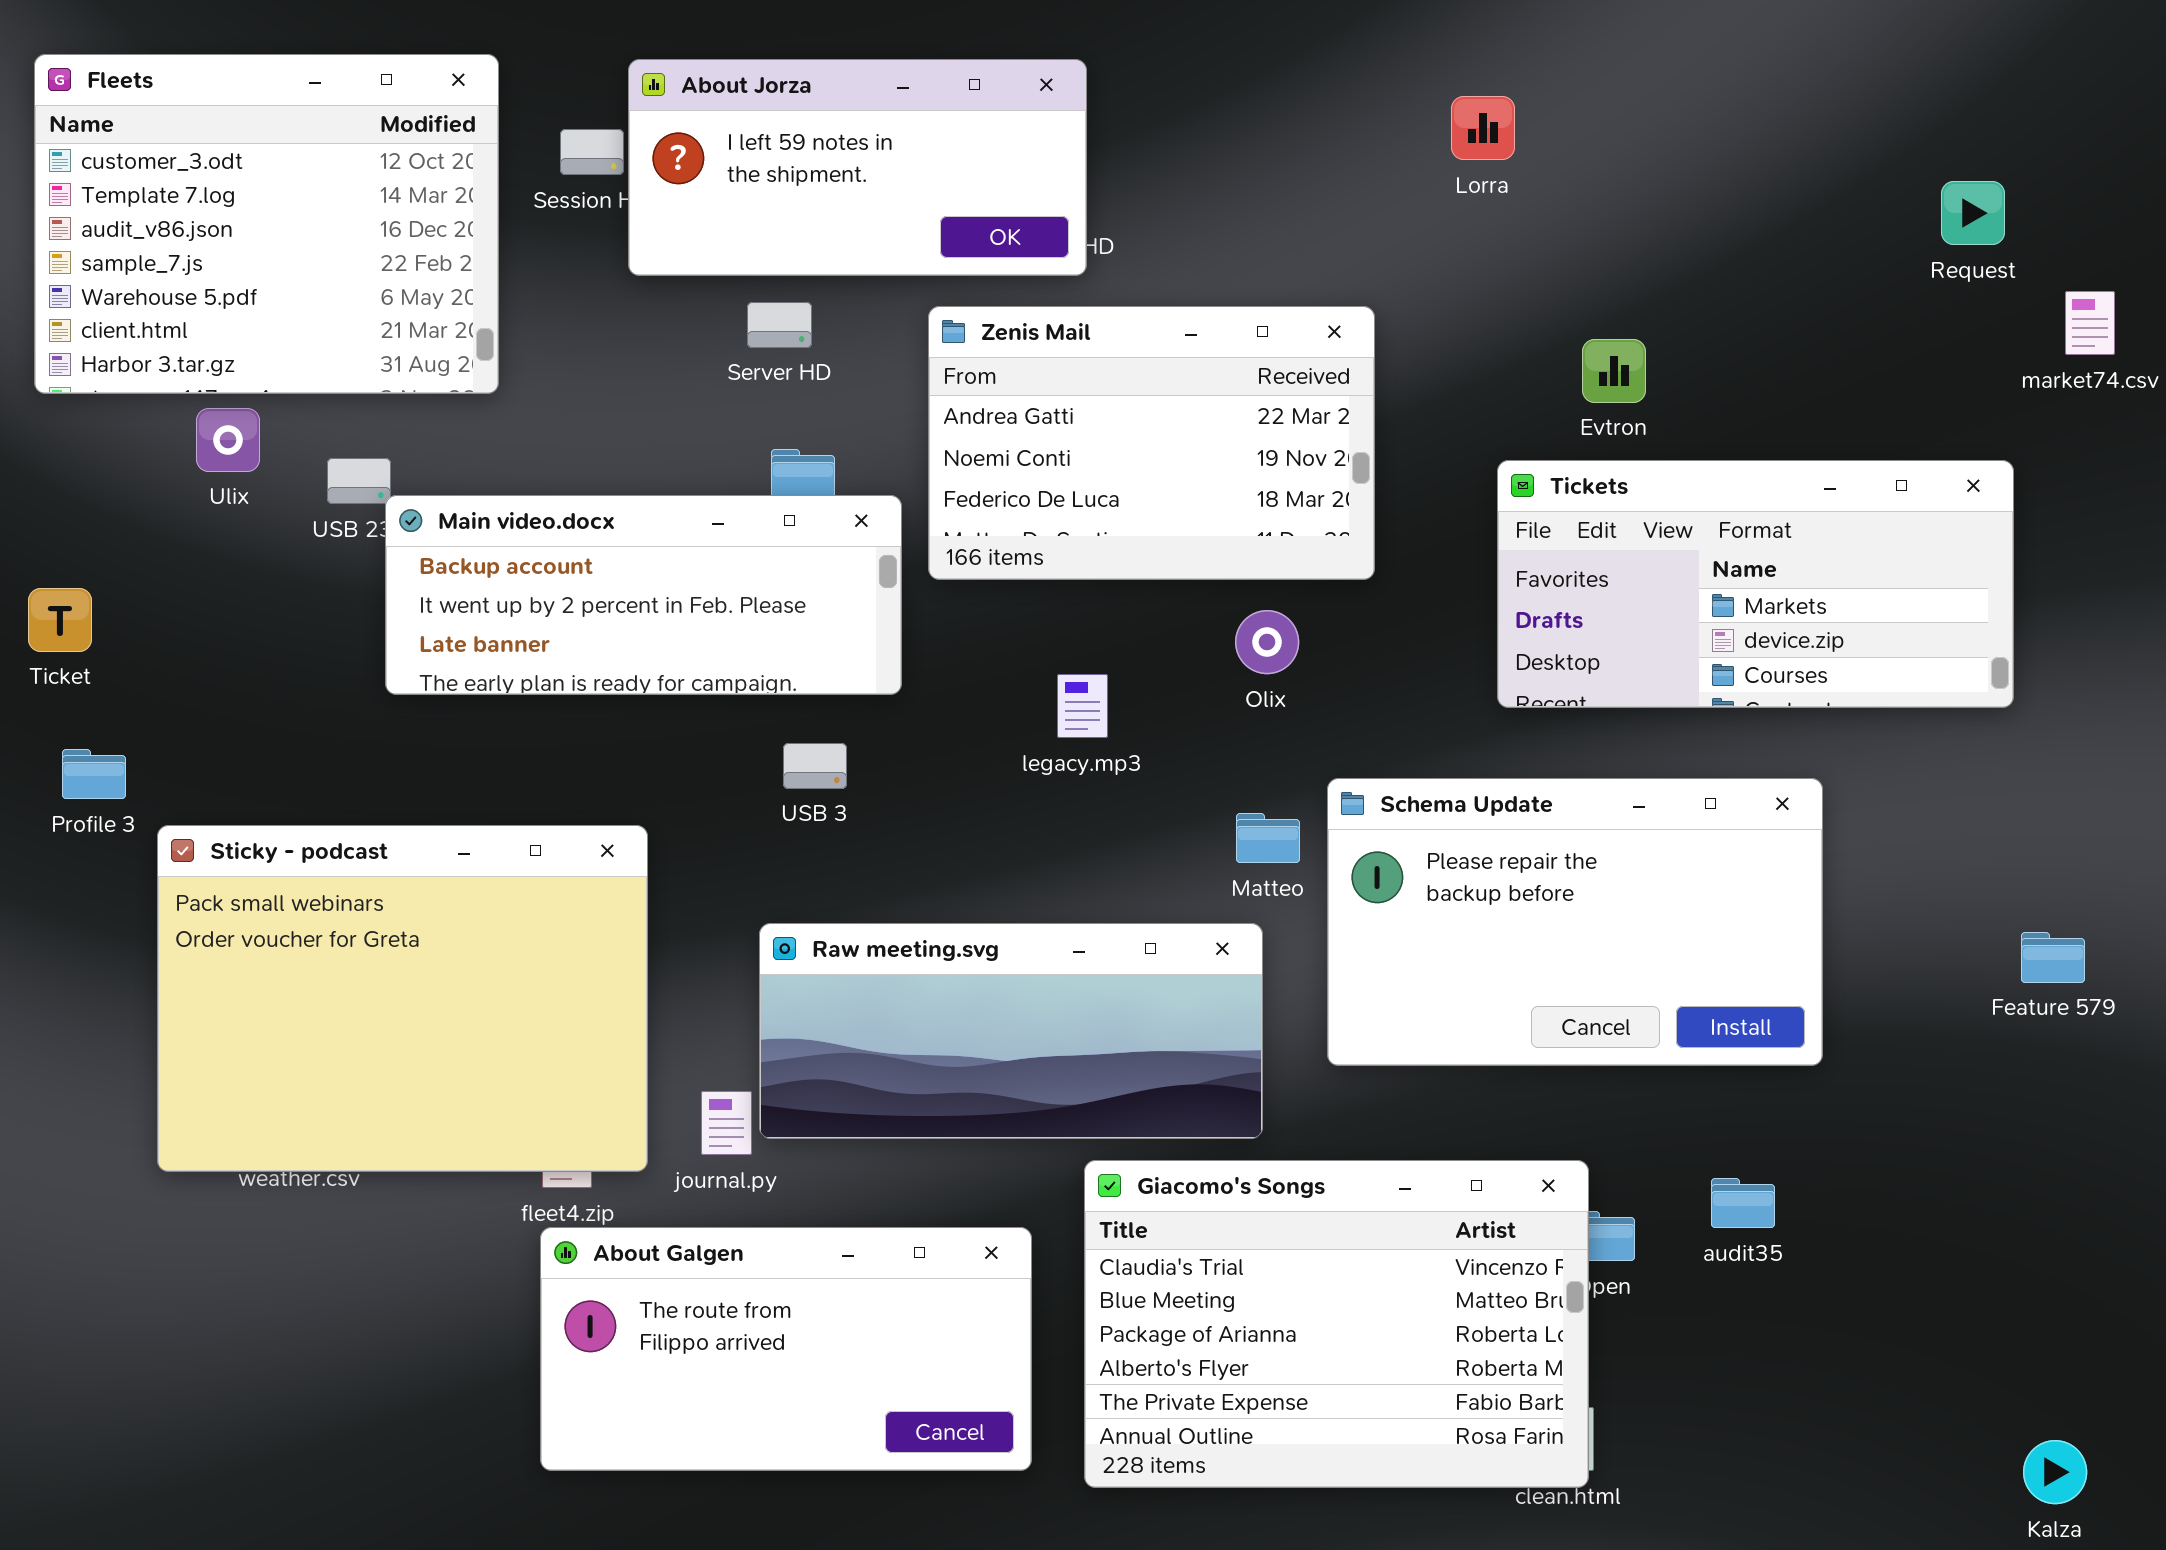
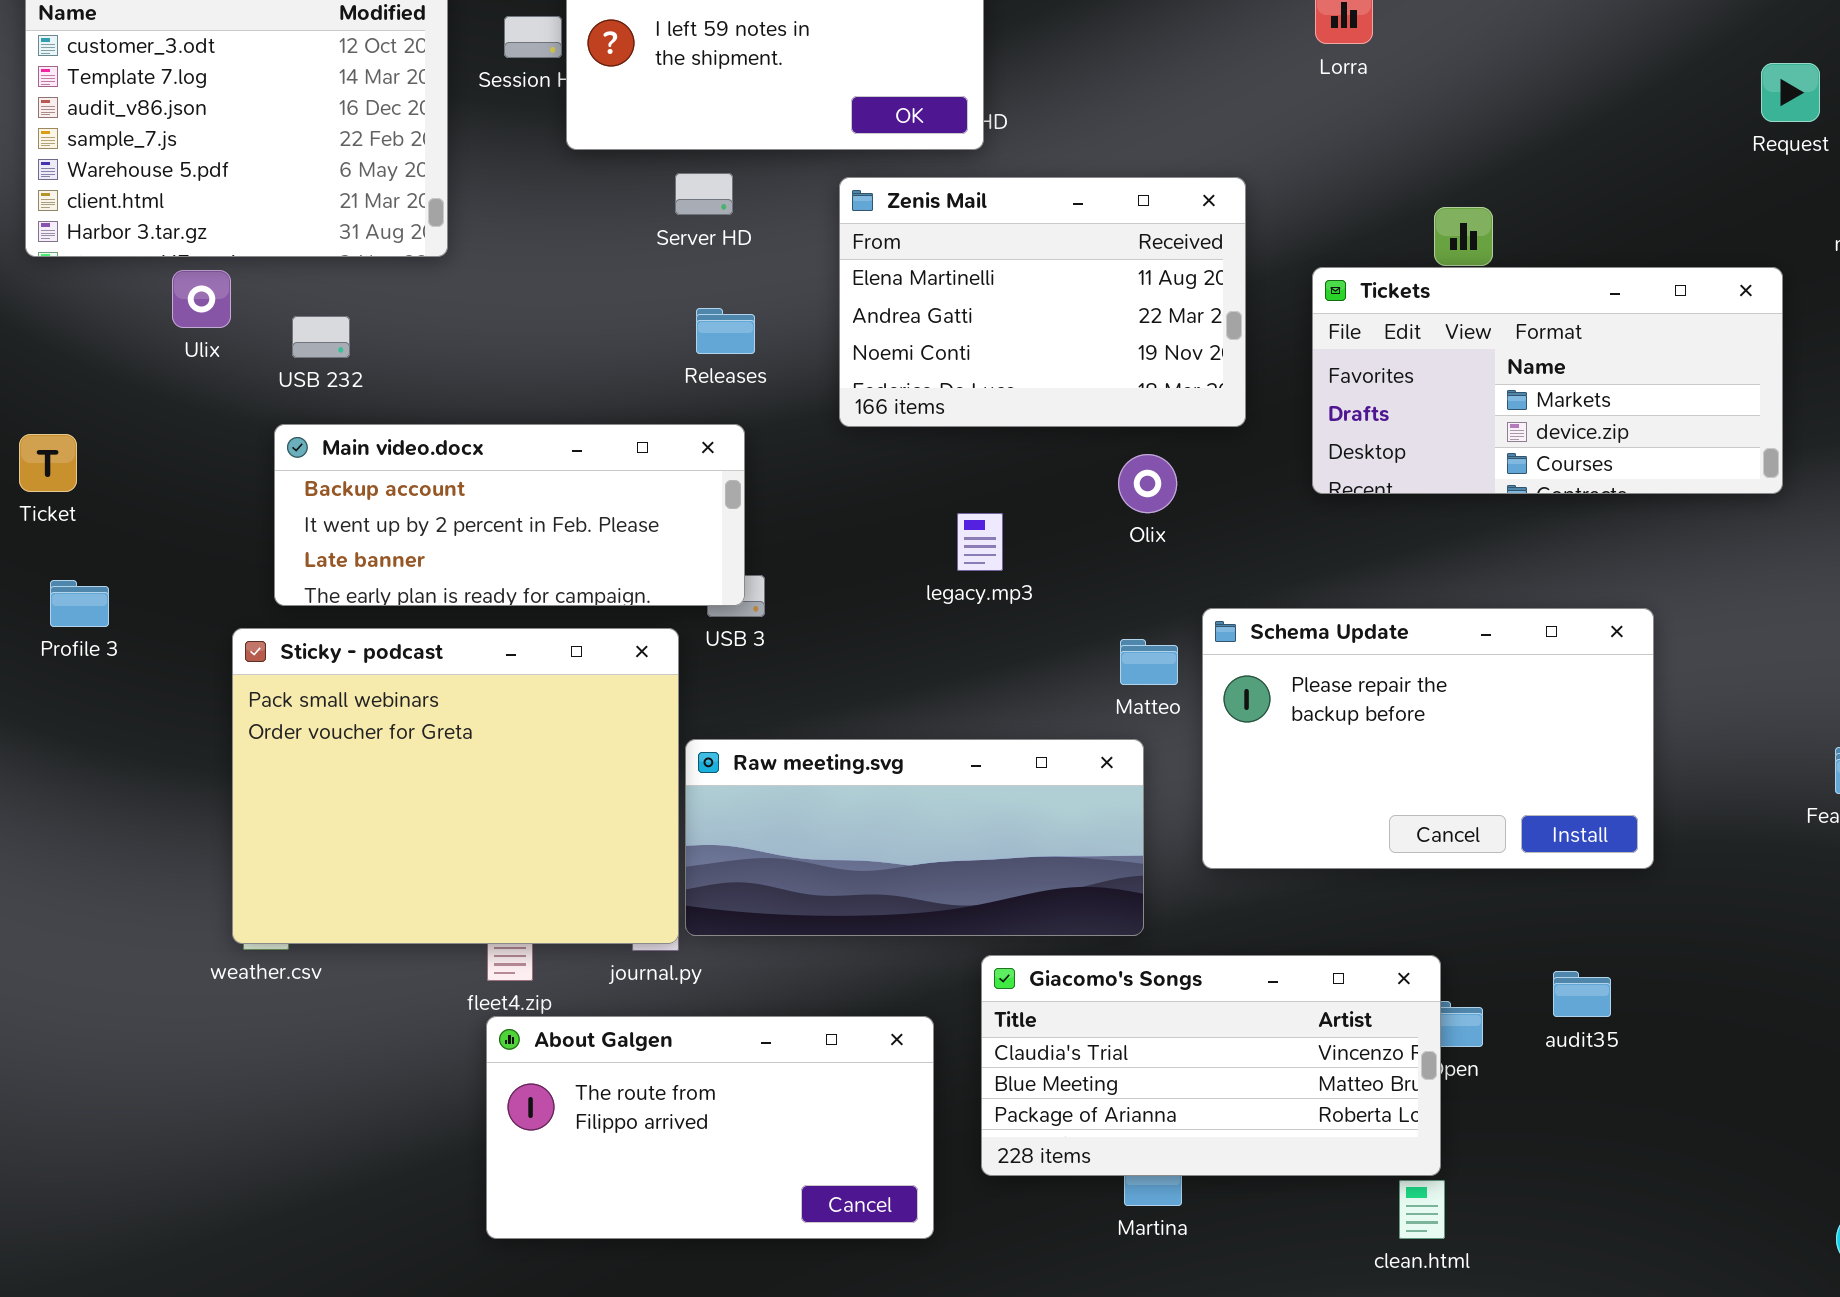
Zenis Mail: [928,306,1375,580] -> [839,177,1246,427], scrolled up 1 row
Tickets: [1497,460,2014,708] -> [1312,267,1783,494], moved
Main video.docx: [385,495,902,695] -> [274,424,745,606], moved
Sticky - podcast: [157,825,648,1172] -> [232,628,679,944], moved
Giacomo's Songs: [1084,1160,1589,1488] -> [981,955,1441,1176], resized

